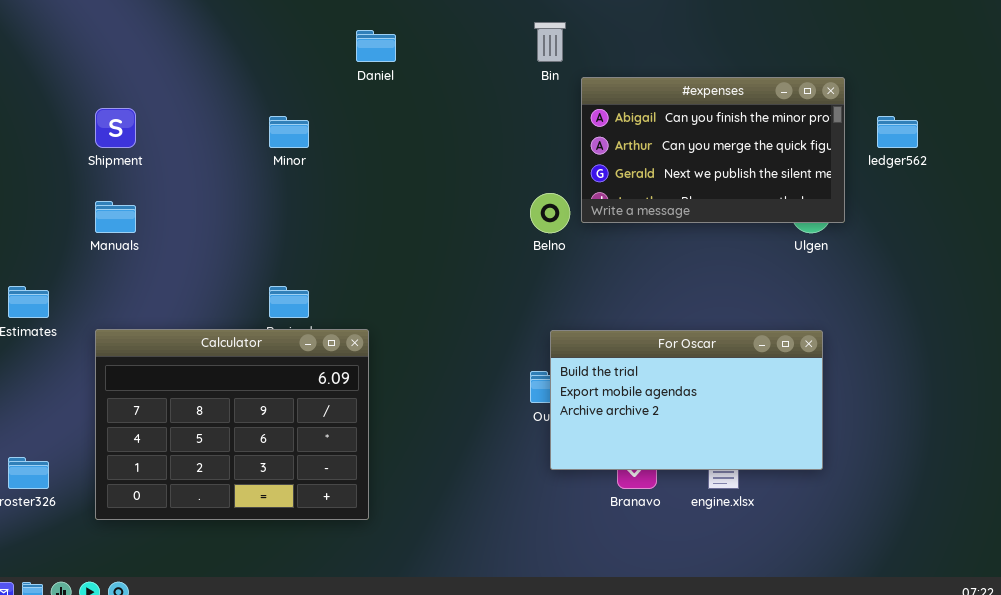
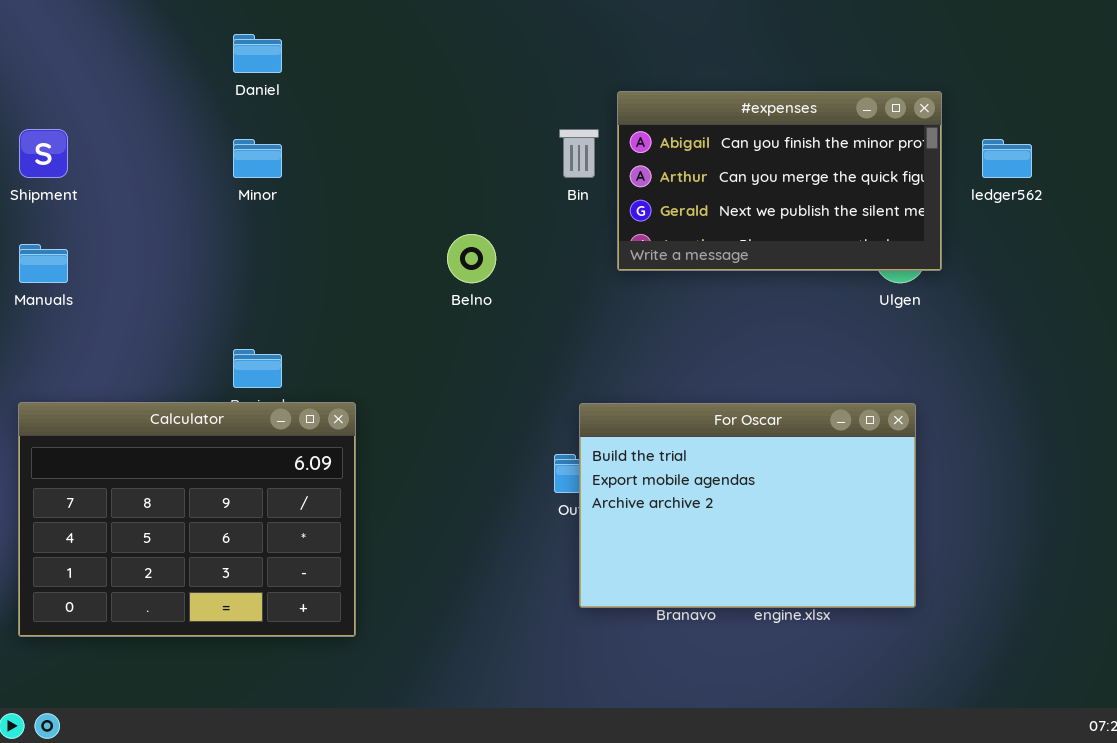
Bin: [534,22,566,62] -> [559,129,599,178], moved
Daniel: [356,30,396,62] -> [233,34,282,73], moved
Belno: [530,193,570,233] -> [447,234,496,283], moved
For Oscar: [550,330,823,470] -> [579,403,916,608], resized

